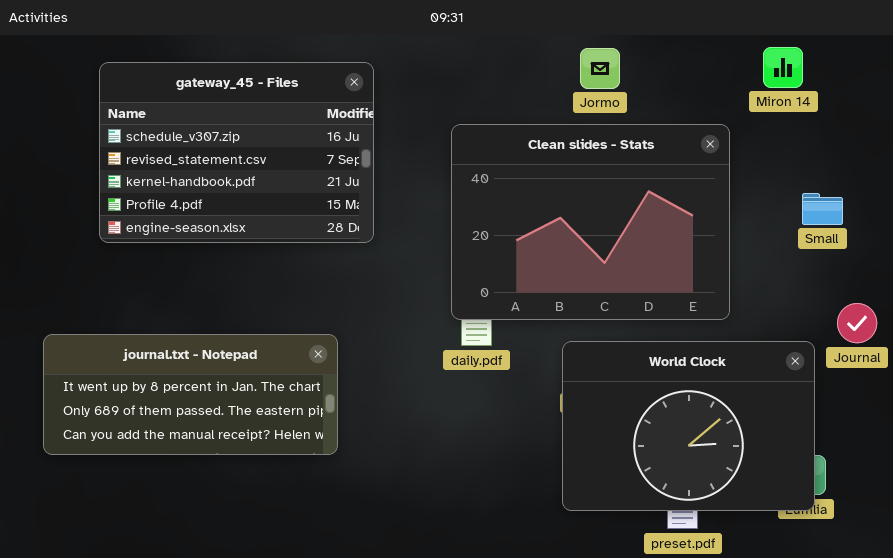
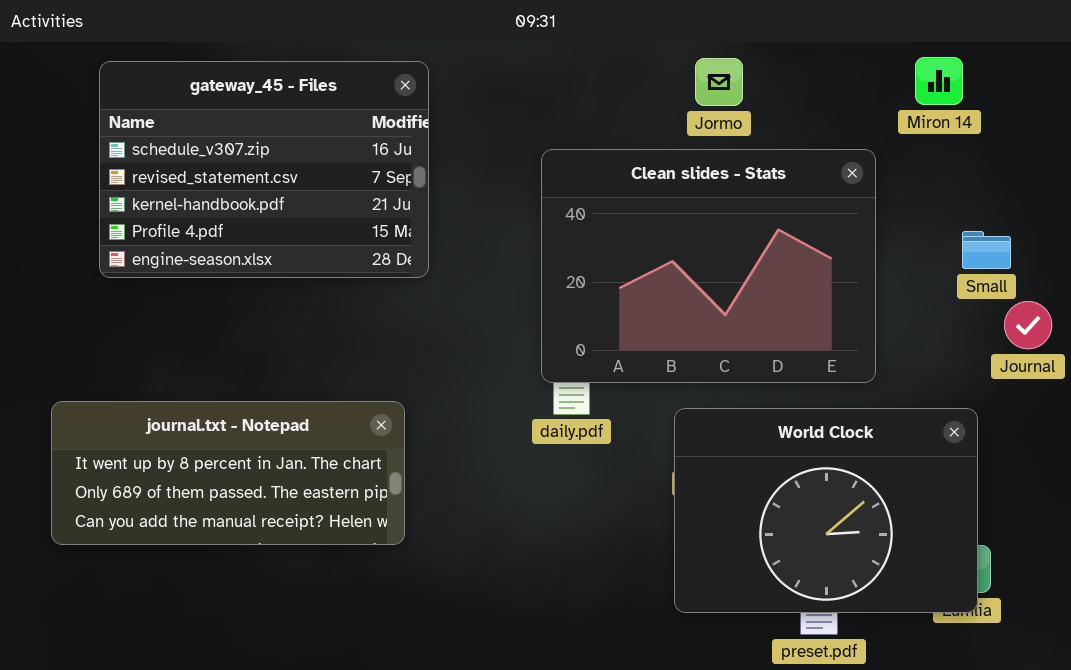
gateway_45 - Files: [99,62,374,243] -> [99,61,429,278], moved
Journal: [837,303,877,343] -> [1004,301,1052,349], moved

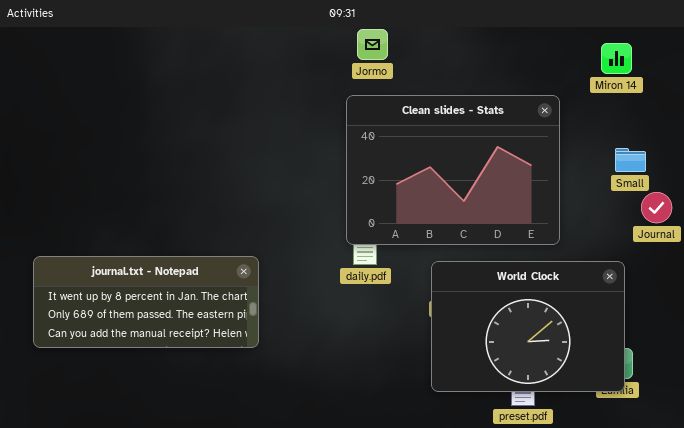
Miron 14: [915,57,963,105] -> [601,43,632,74], moved
Jormo: [695,58,743,106] -> [357,29,388,60], moved
gateway_45 - Files: [99,61,429,278] -> none, closed

